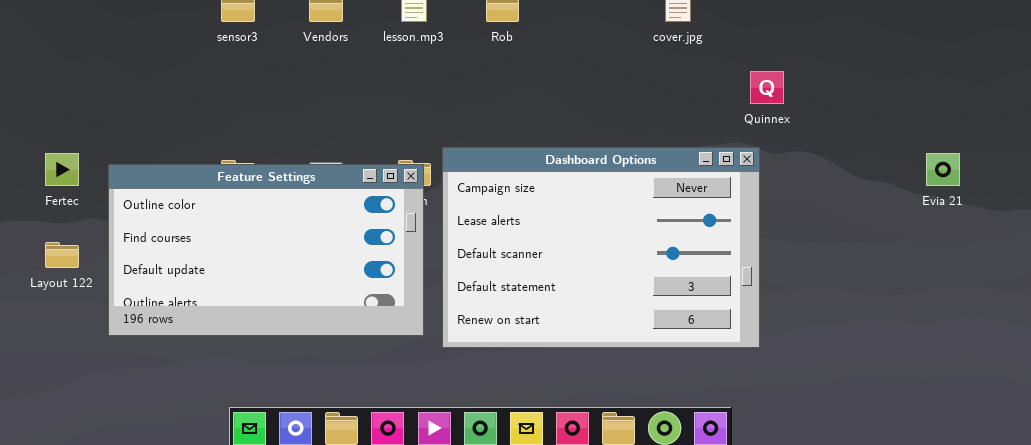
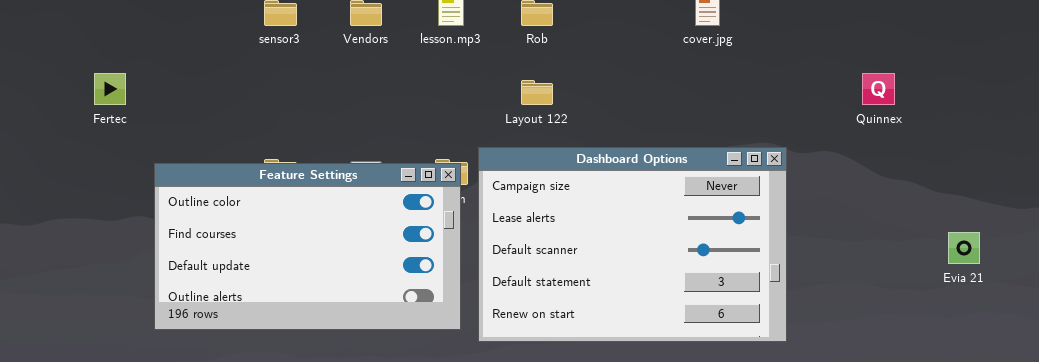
Quinnex: [750,71,784,104] -> [862,73,895,105], moved
Fertec: [45,153,79,186] -> [94,73,126,105], moved
Evia 21: [926,153,960,186] -> [948,232,980,264], moved
Layout 122: [45,242,79,268] -> [521,80,553,105], moved

